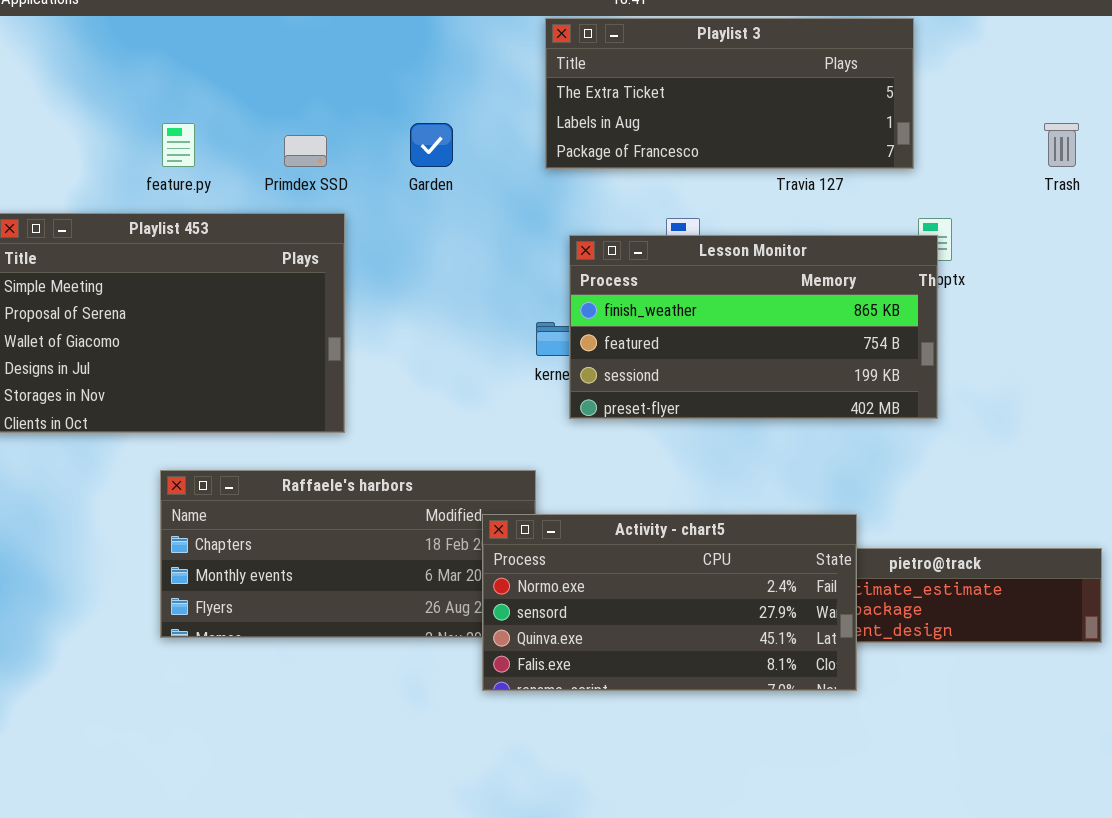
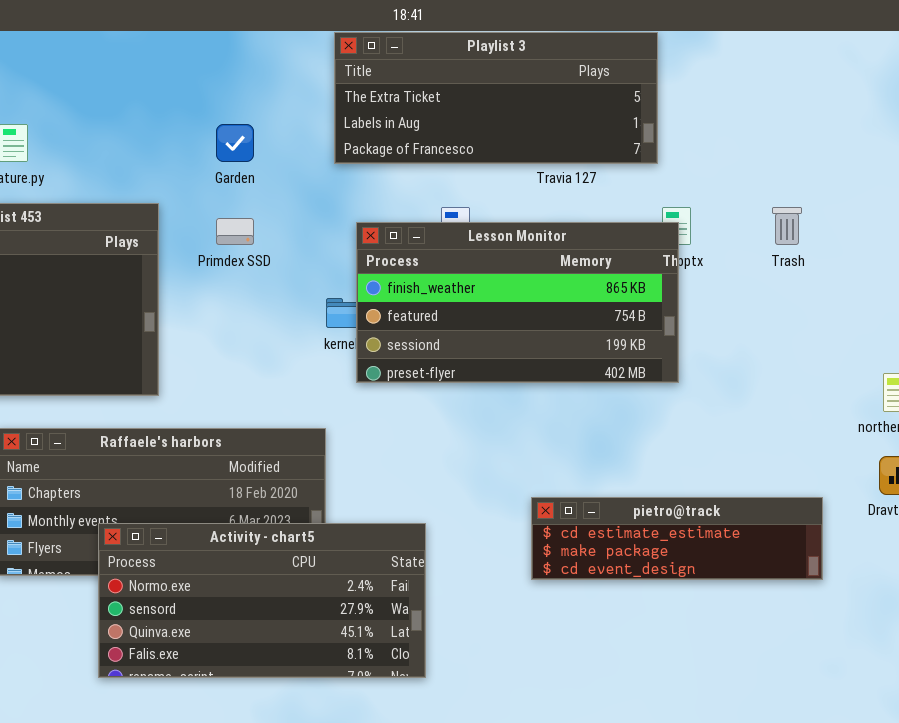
Trash: [1044,123,1079,167] -> [772,207,802,245], moved
Primdex SSD: [284,135,327,167] -> [216,218,254,245], moved
Activity - chart5: [482,514,857,691] -> [98,523,426,678], moved

